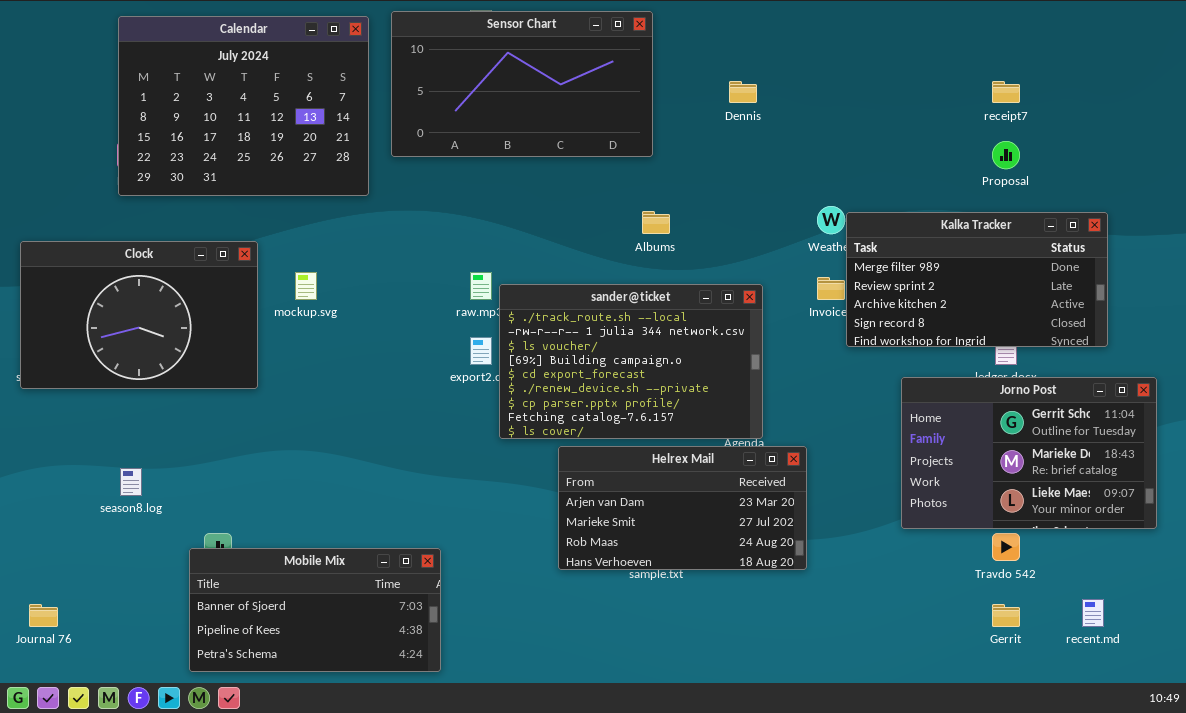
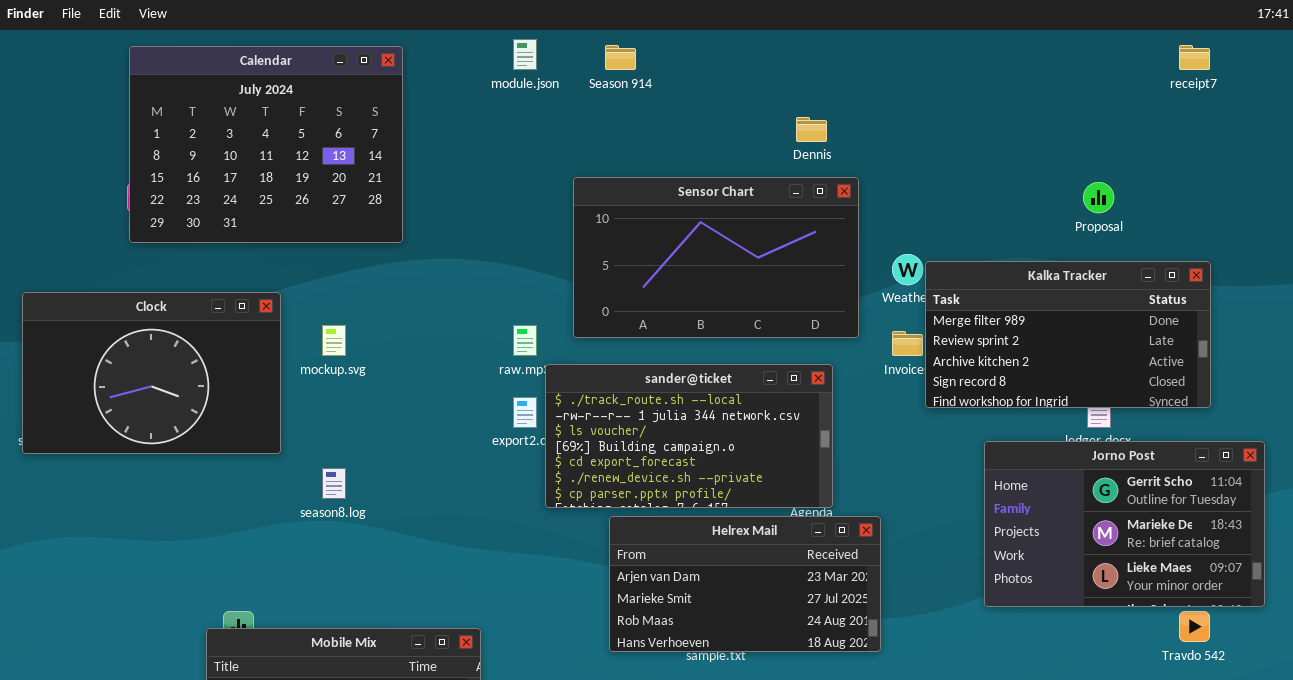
Sensor Chart: [391,11,653,157] -> [573,177,859,338], moved
receipt7: [992,81,1020,103] -> [1179,45,1210,70], moved
sander@ticket: [499,284,763,439] -> [545,364,833,508], resized
season8.log: [120,468,142,496] -> [322,468,346,499], moved
Travdo 542: [992,533,1020,561] -> [1179,611,1210,642], moved

